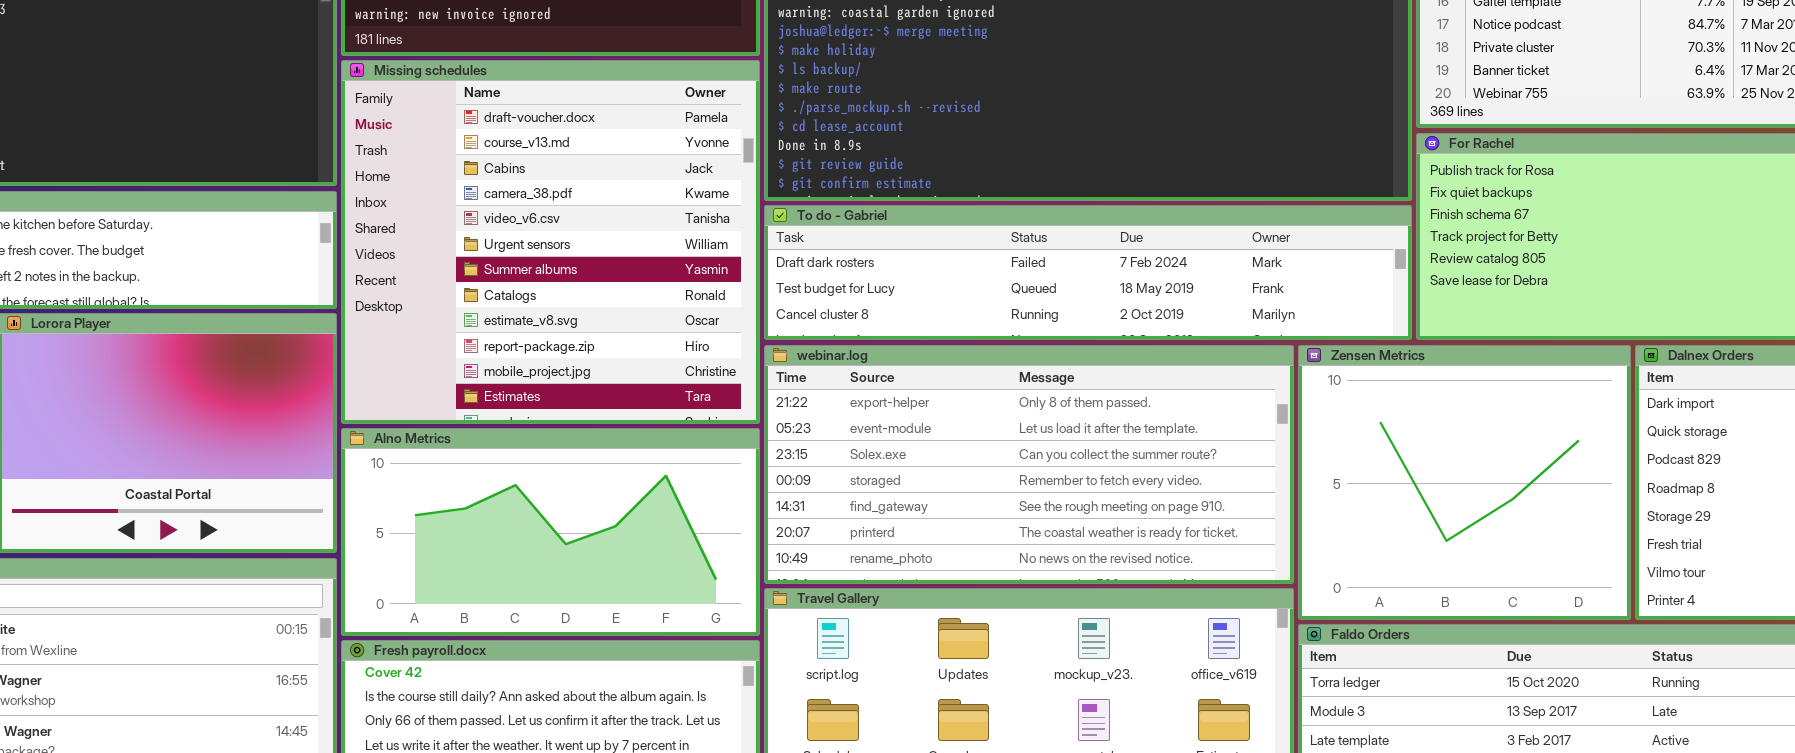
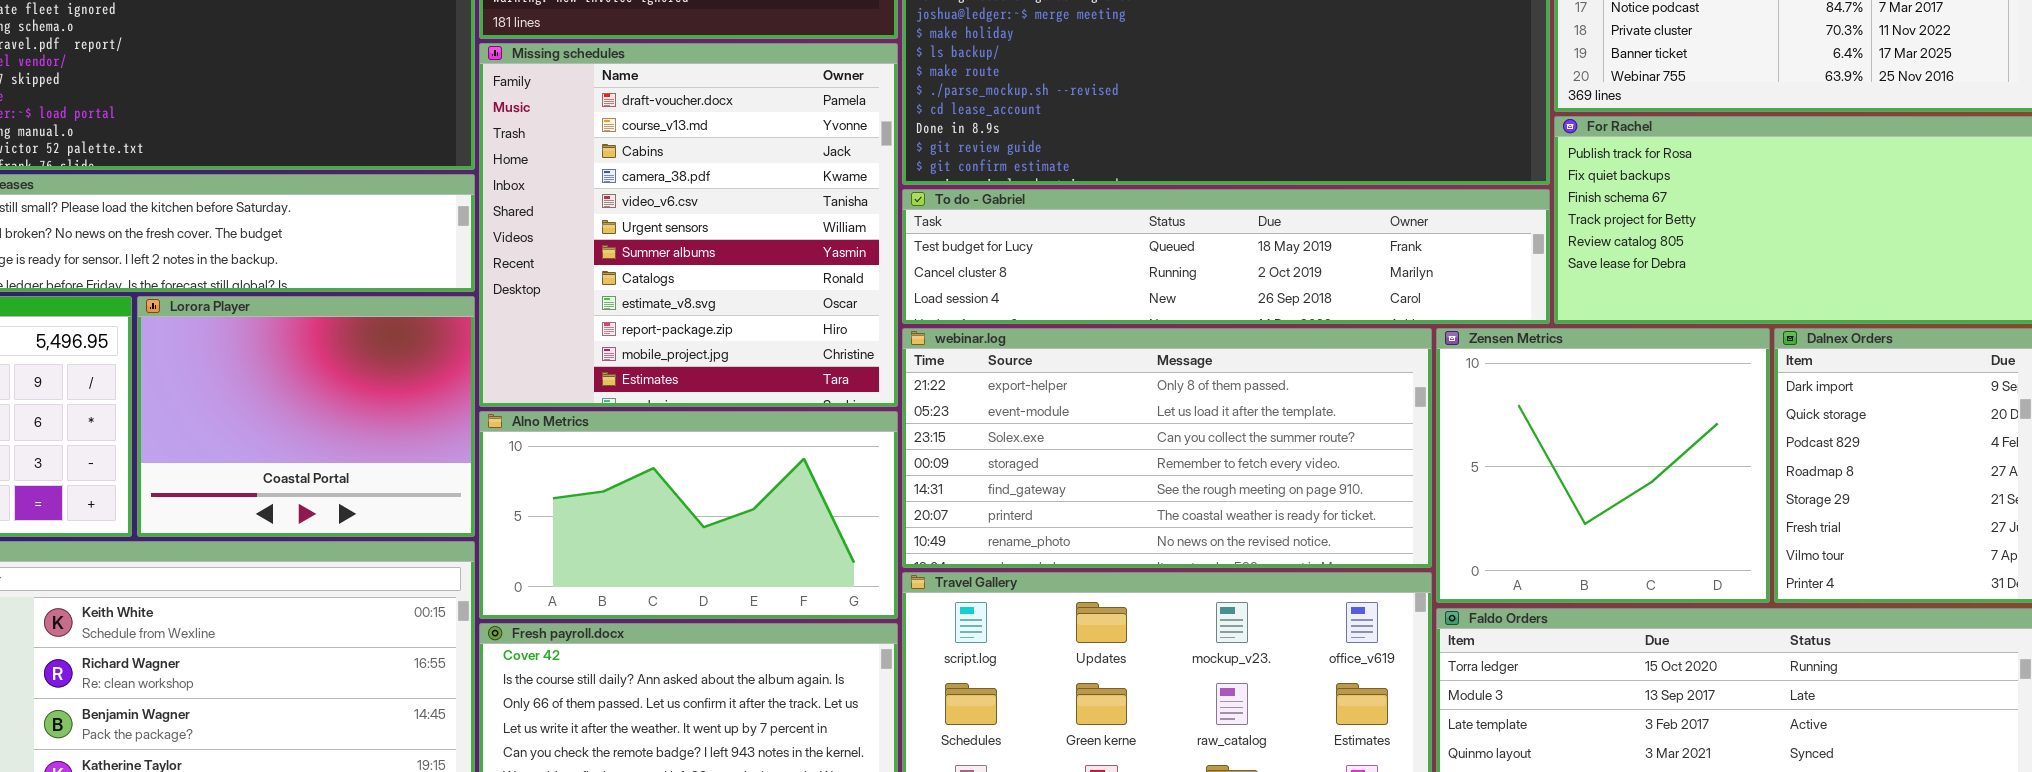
To do - Gabriel: [764,205,1412,340] -> [902,189,1550,324], scrolled down 1 row

